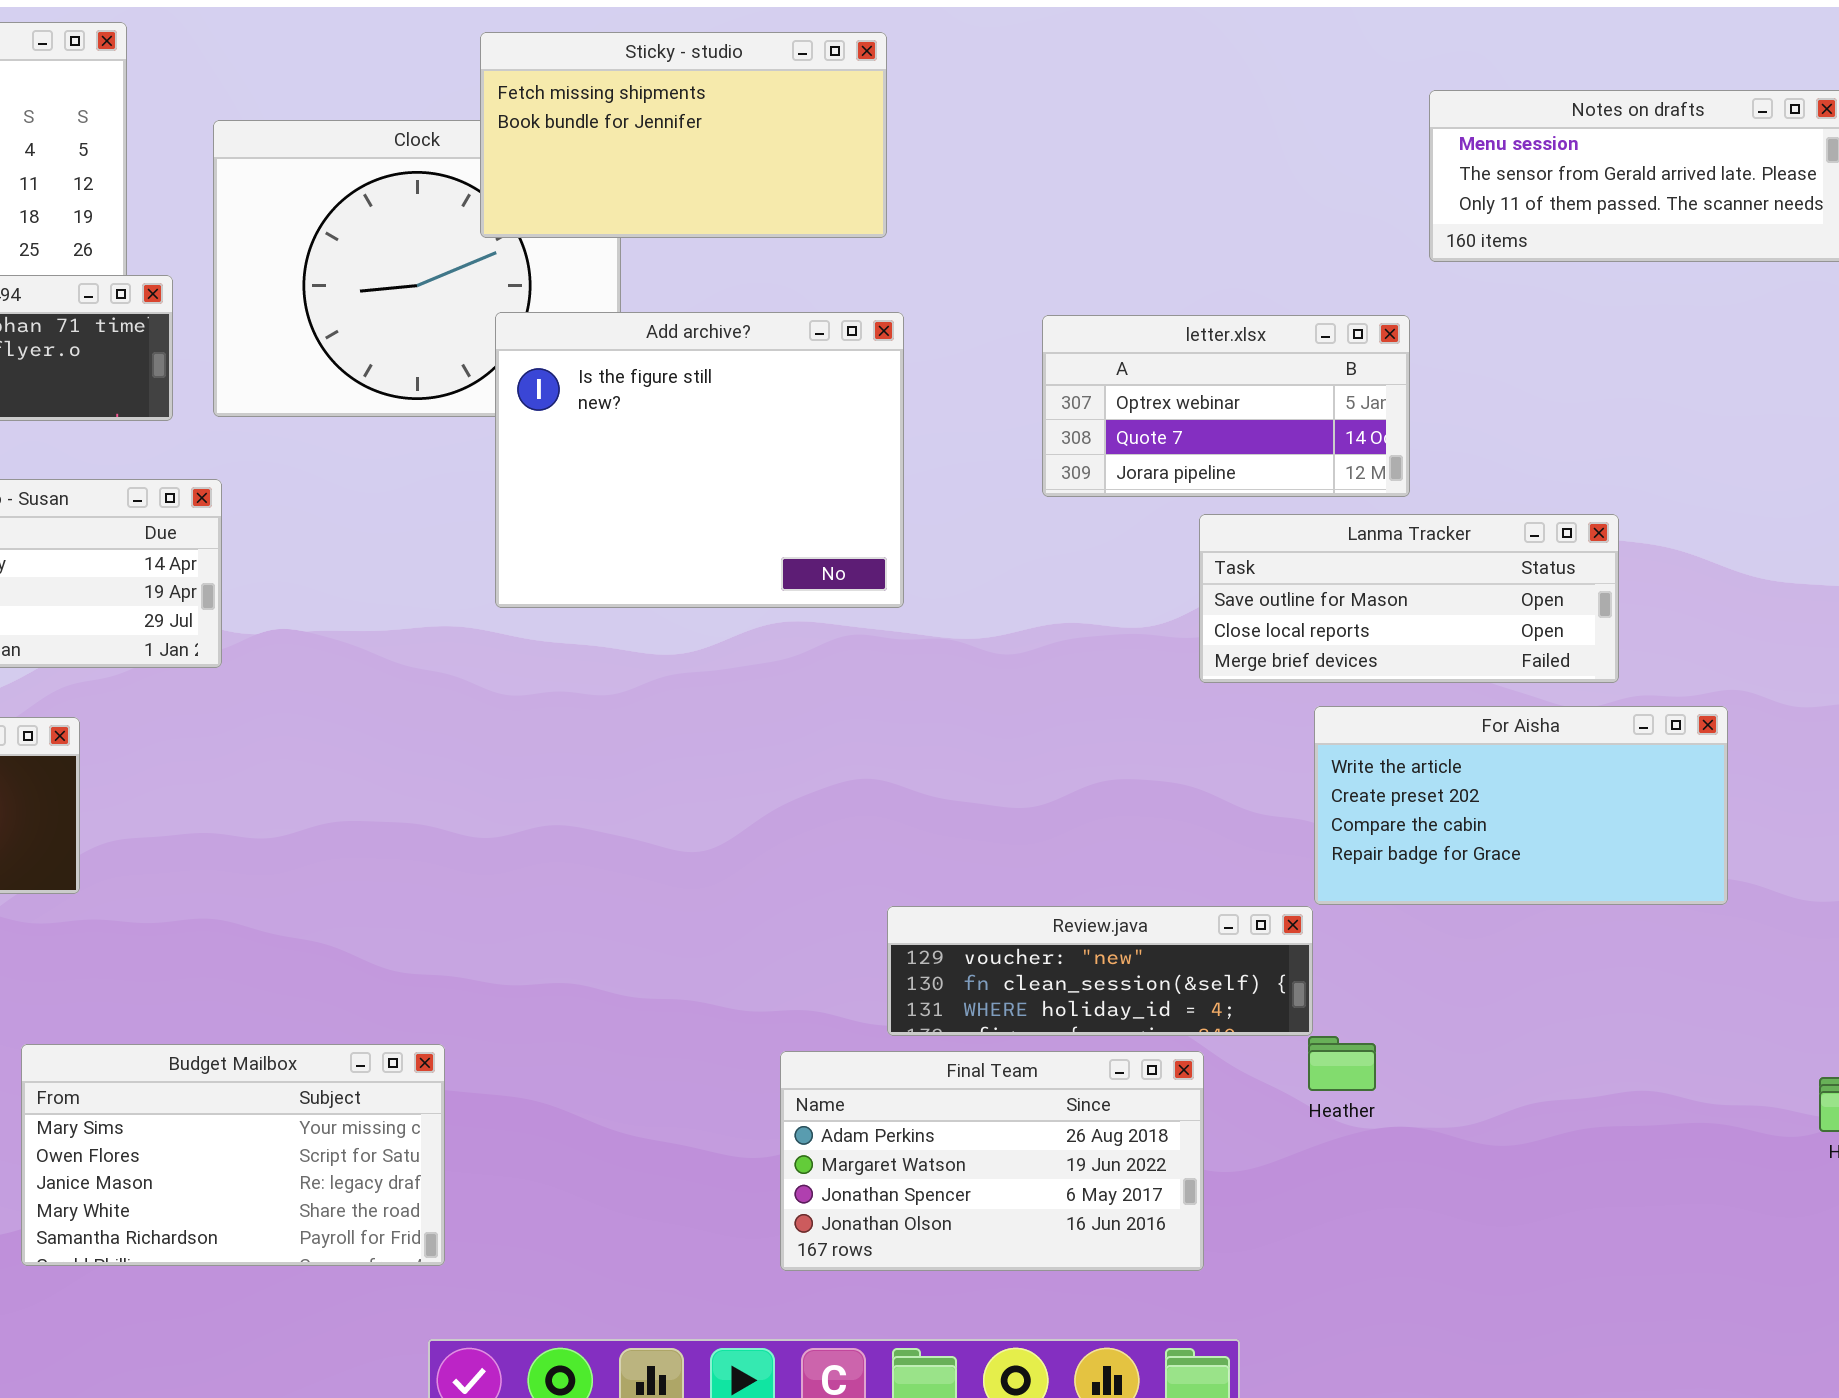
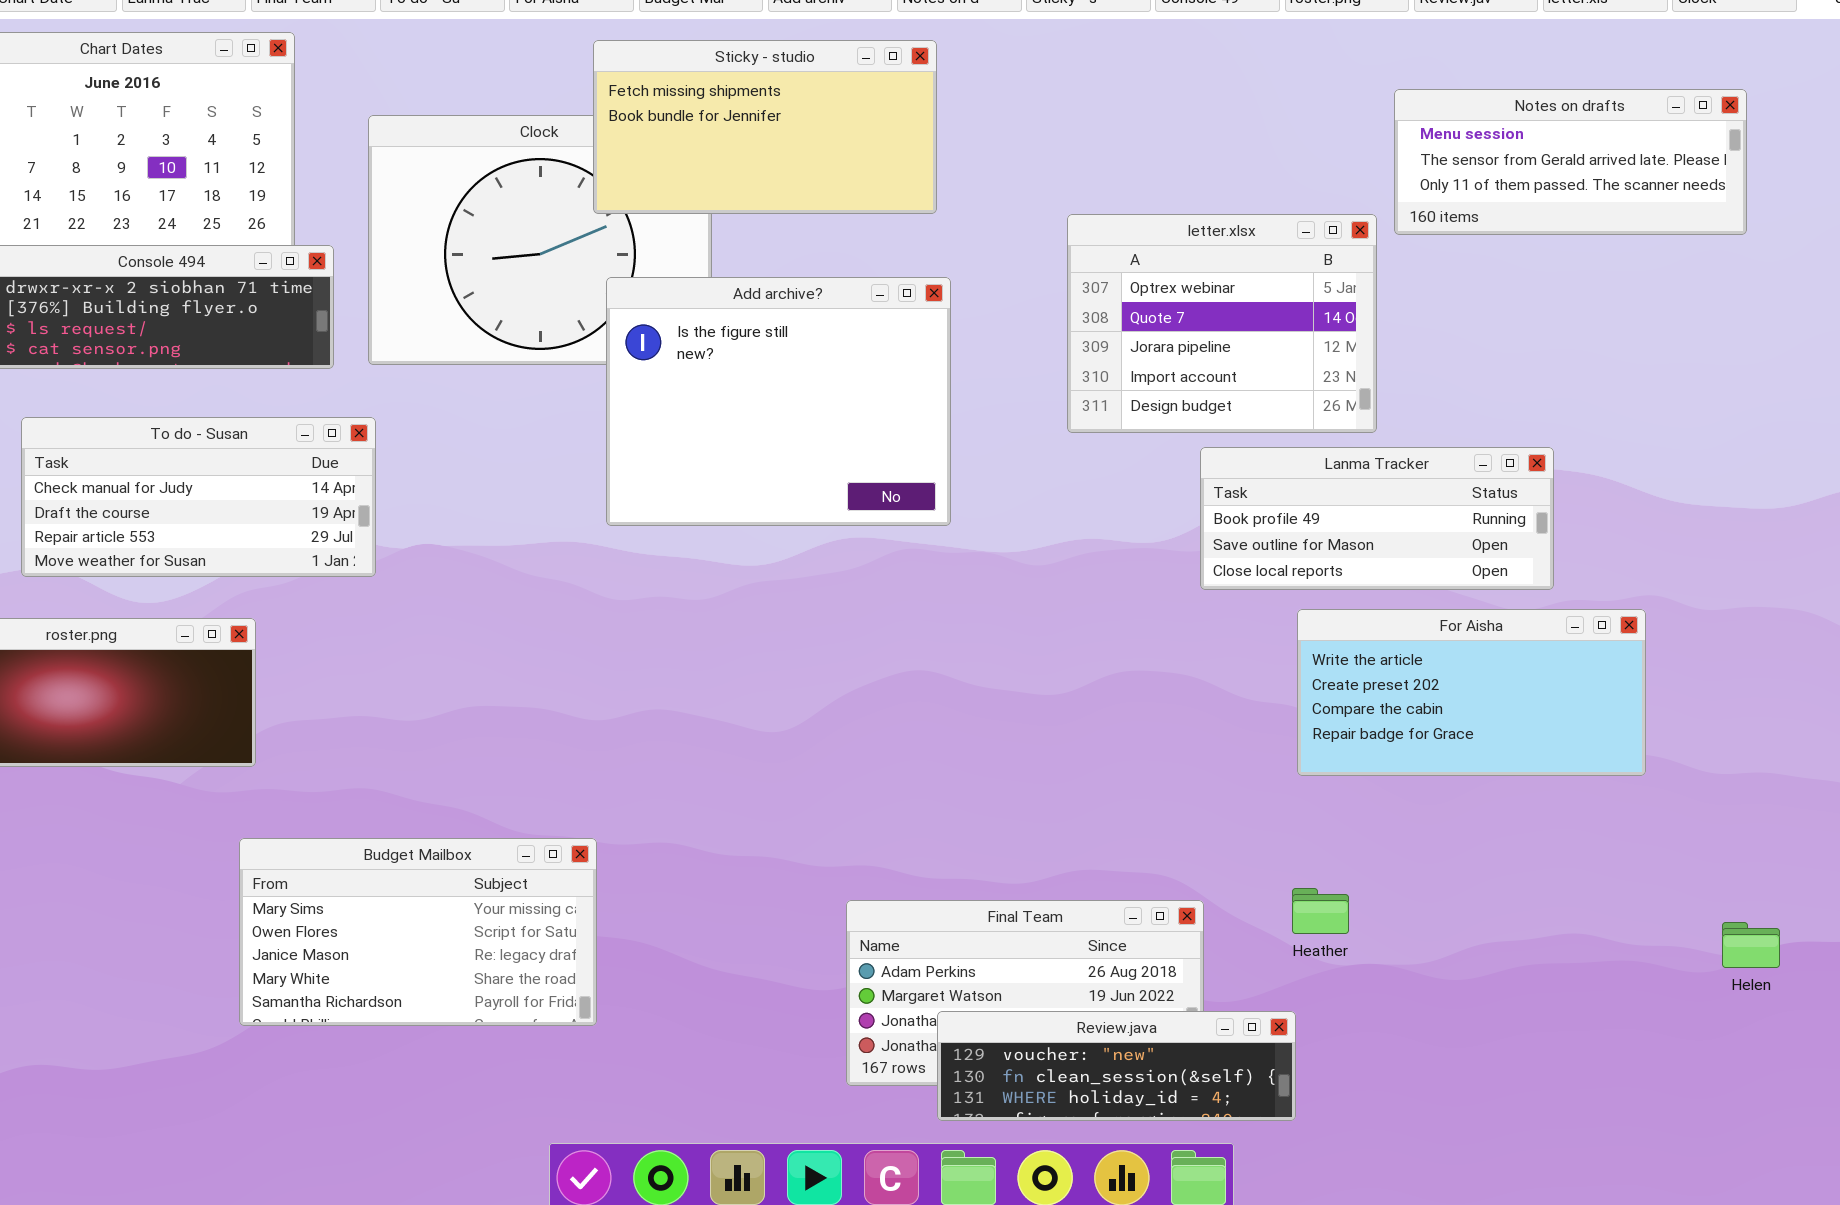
letter.xlsx: [1042,315,1410,497] -> [1067,214,1377,433], resized
Lanma Tracker: [1199,514,1619,683] -> [1200,447,1554,590], scrolled up 1 row
Review.java: [887,906,1313,1036] -> [937,1011,1296,1121], moved
Budget Mailbox: [21,1044,445,1266] -> [239,838,597,1026], moved

